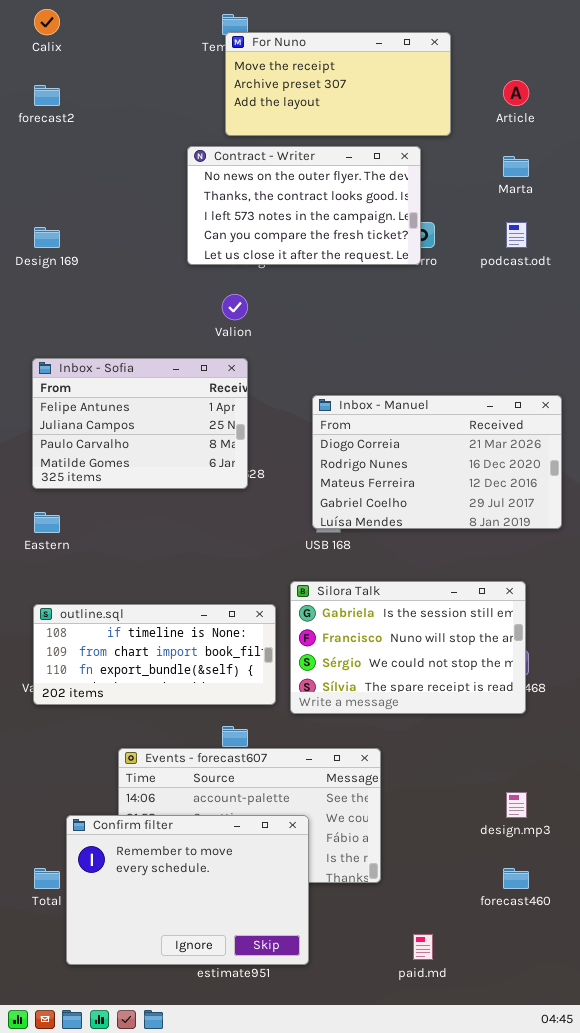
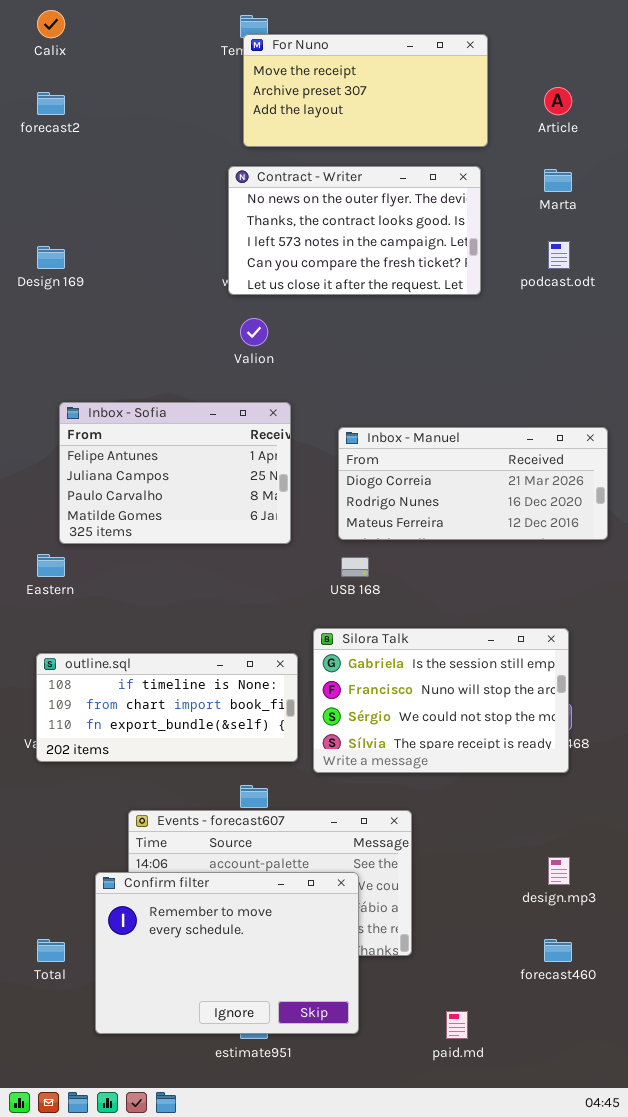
Contract - Writer: [187,146,421,265] -> [228,166,481,295], moved
Inbox - Sofia: [32,358,248,489] -> [59,402,291,544], moved
Inbox - Manuel: [312,395,562,529] -> [338,427,608,540], resized
Confirm filter: [66,815,309,965] -> [95,872,359,1034], moved

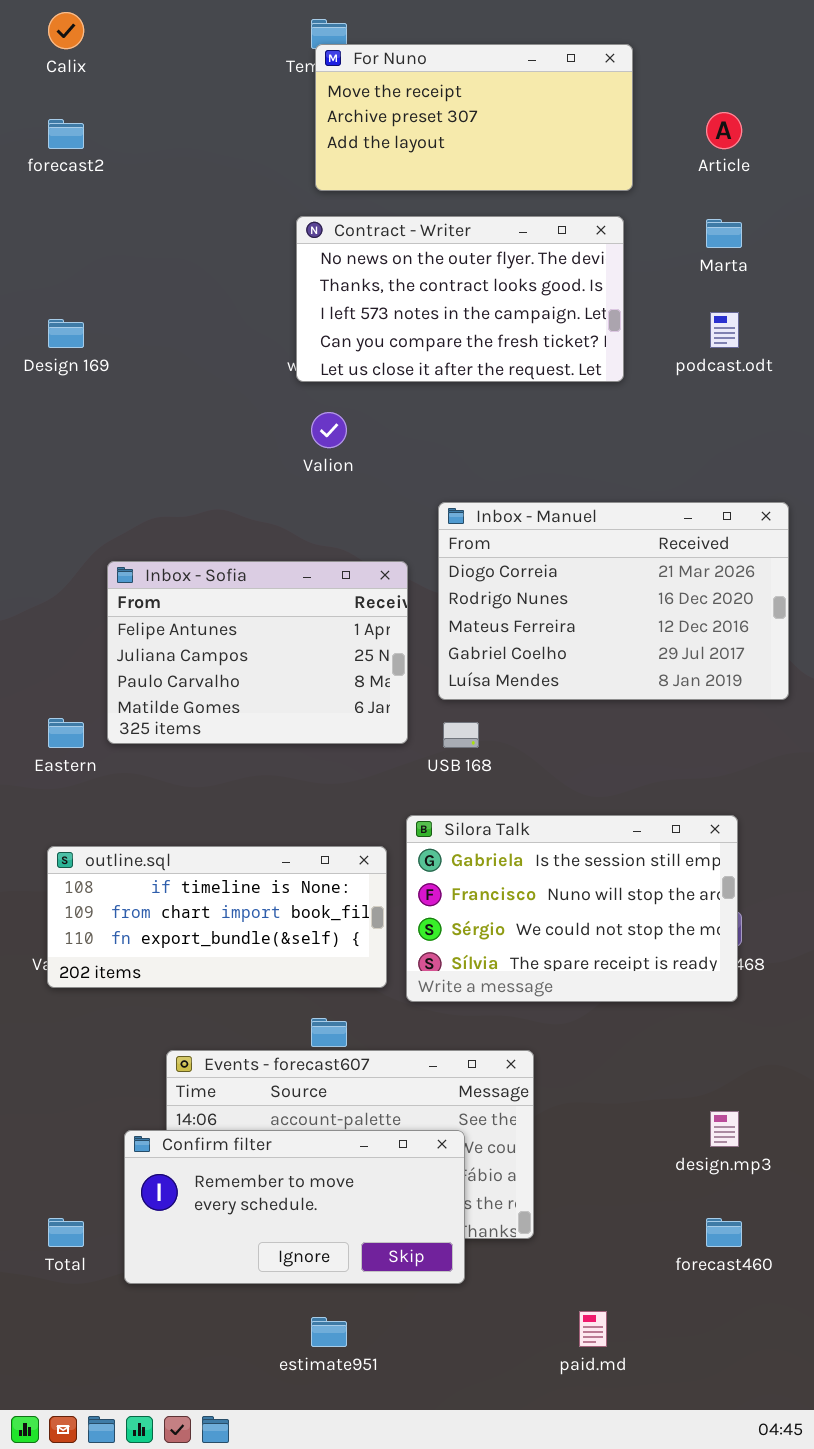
Inbox - Sofia: [59,402,291,544] -> [107,561,408,744], moved
Inbox - Manuel: [338,427,608,540] -> [438,502,789,700], resized
Confirm filter: [95,872,359,1034] -> [124,1130,465,1284], resized

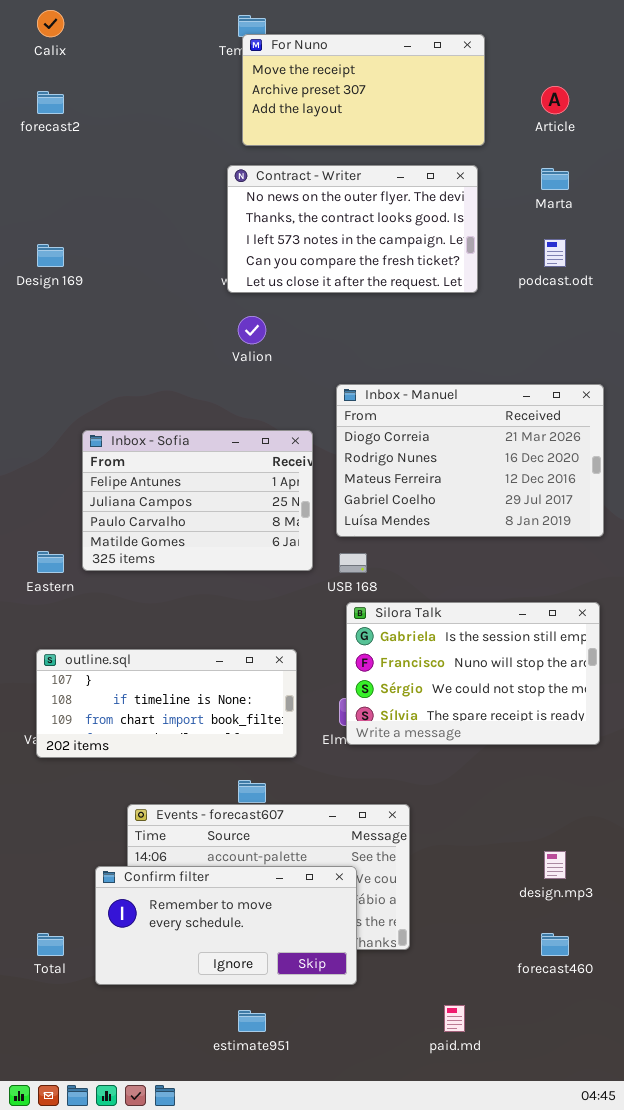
Silora Talk: [406,815,738,1002] -> [346,602,600,745], moved
outline.sql: [47,846,387,988] -> [36,649,297,758], scrolled up 1 row

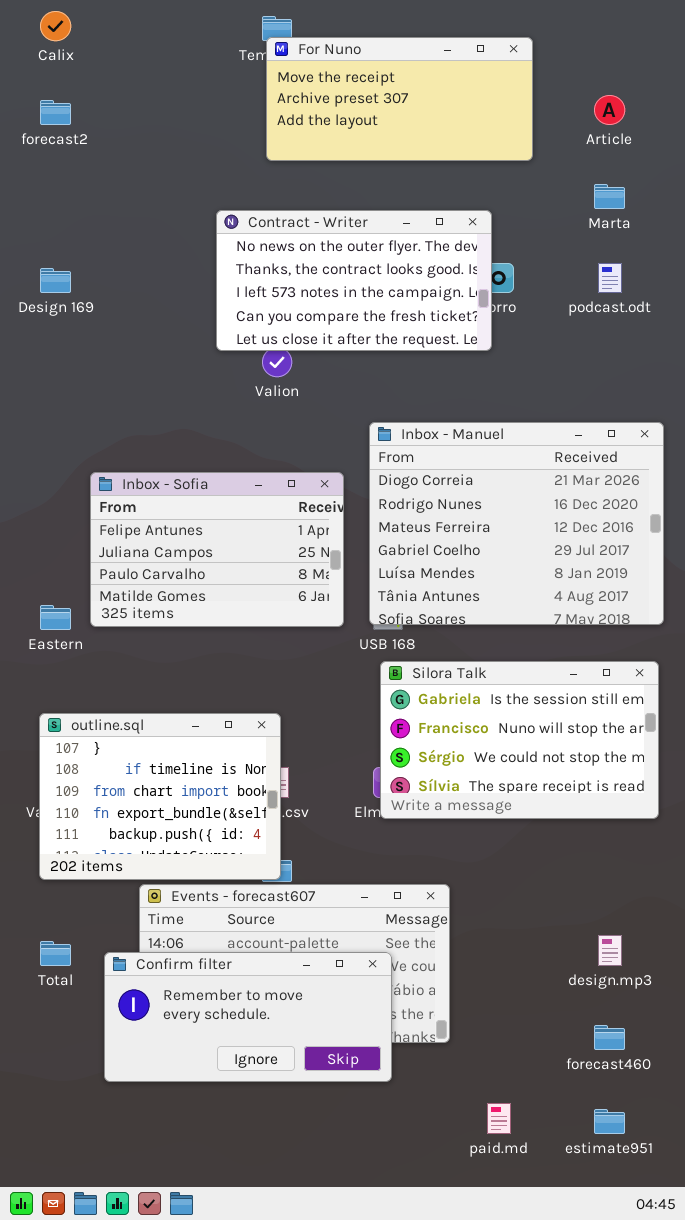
Contract - Writer: [227,165,478,293] -> [216,210,492,351], moved
Inbox - Manuel: [336,384,604,537] -> [369,422,664,625], resized
outline.sql: [36,649,297,758] -> [39,713,281,880], resized
Total: [37,933,64,956] -> [40,941,71,966], moved
estimate951: [238,1010,266,1032] -> [594,1109,625,1134], moved

